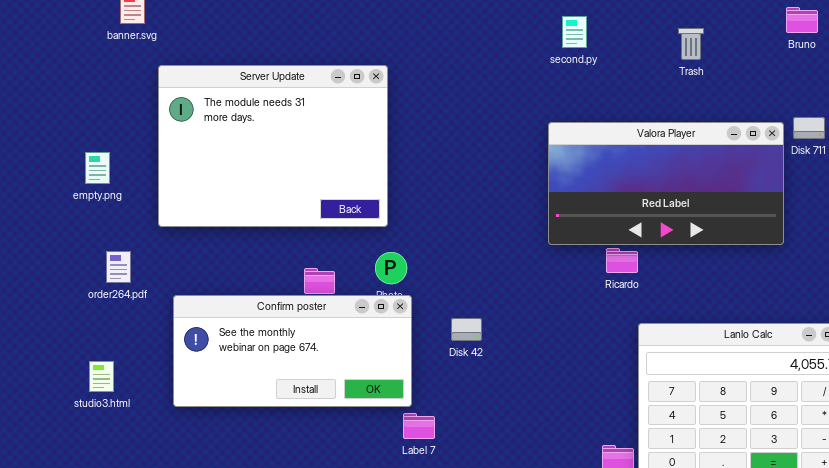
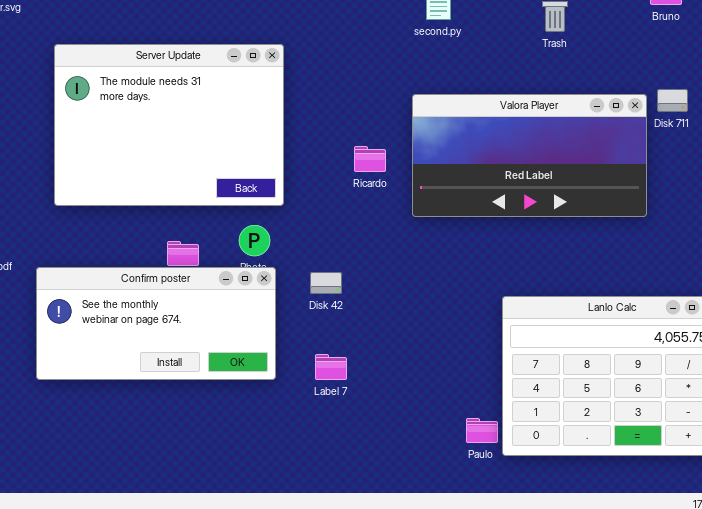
Server Update: [158,65,388,227] -> [54,44,284,206], moved
Ricardo: [606,248,638,273] -> [354,146,386,172], moved
Disk 42: [451,318,482,341] -> [310,272,342,294], moved
Label 7: [403,413,435,439] -> [315,354,347,380], moved

